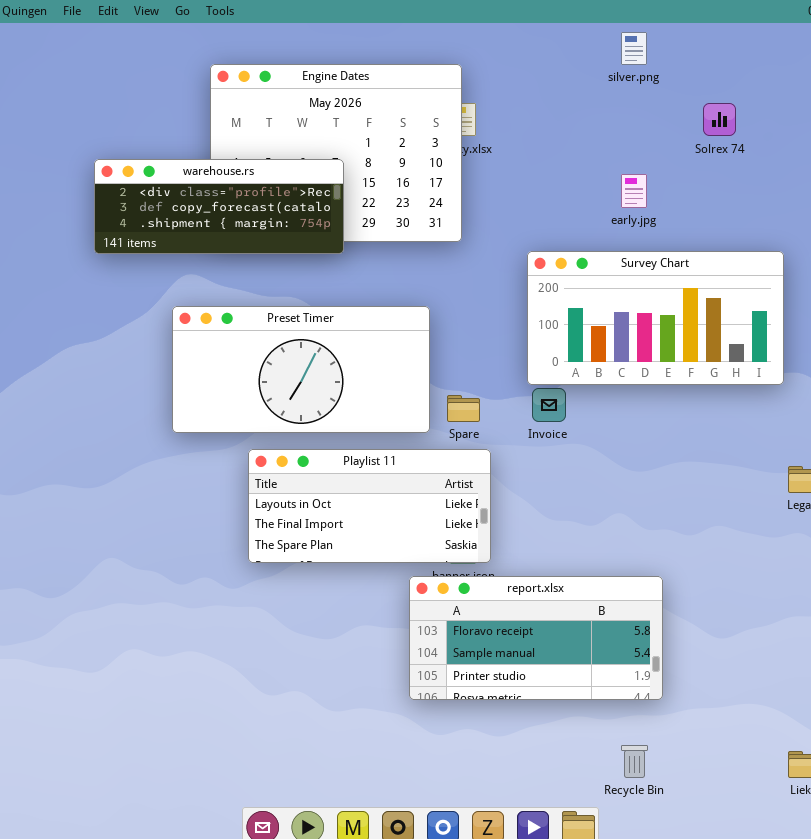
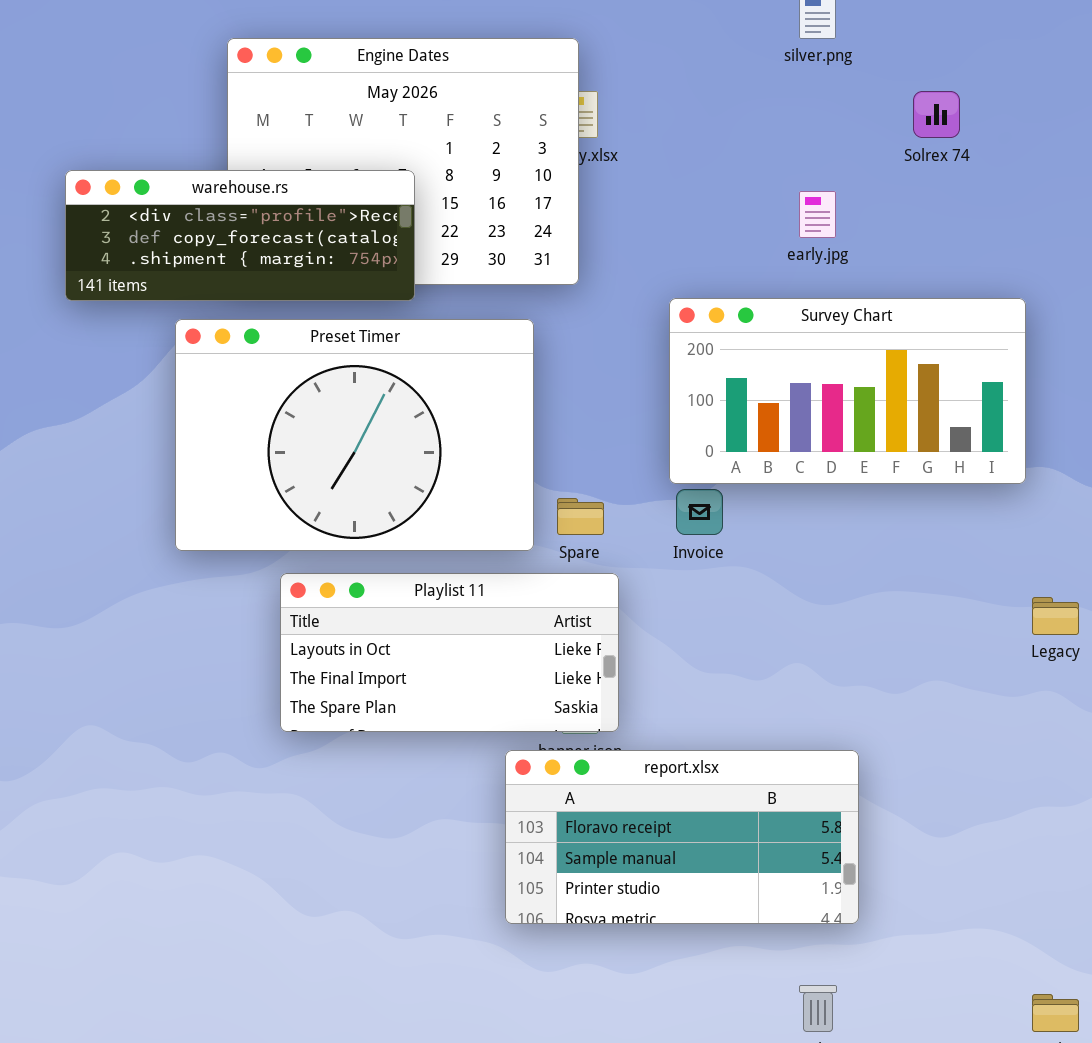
Preset Timer: [172,306,430,433] -> [175,319,534,551], resized

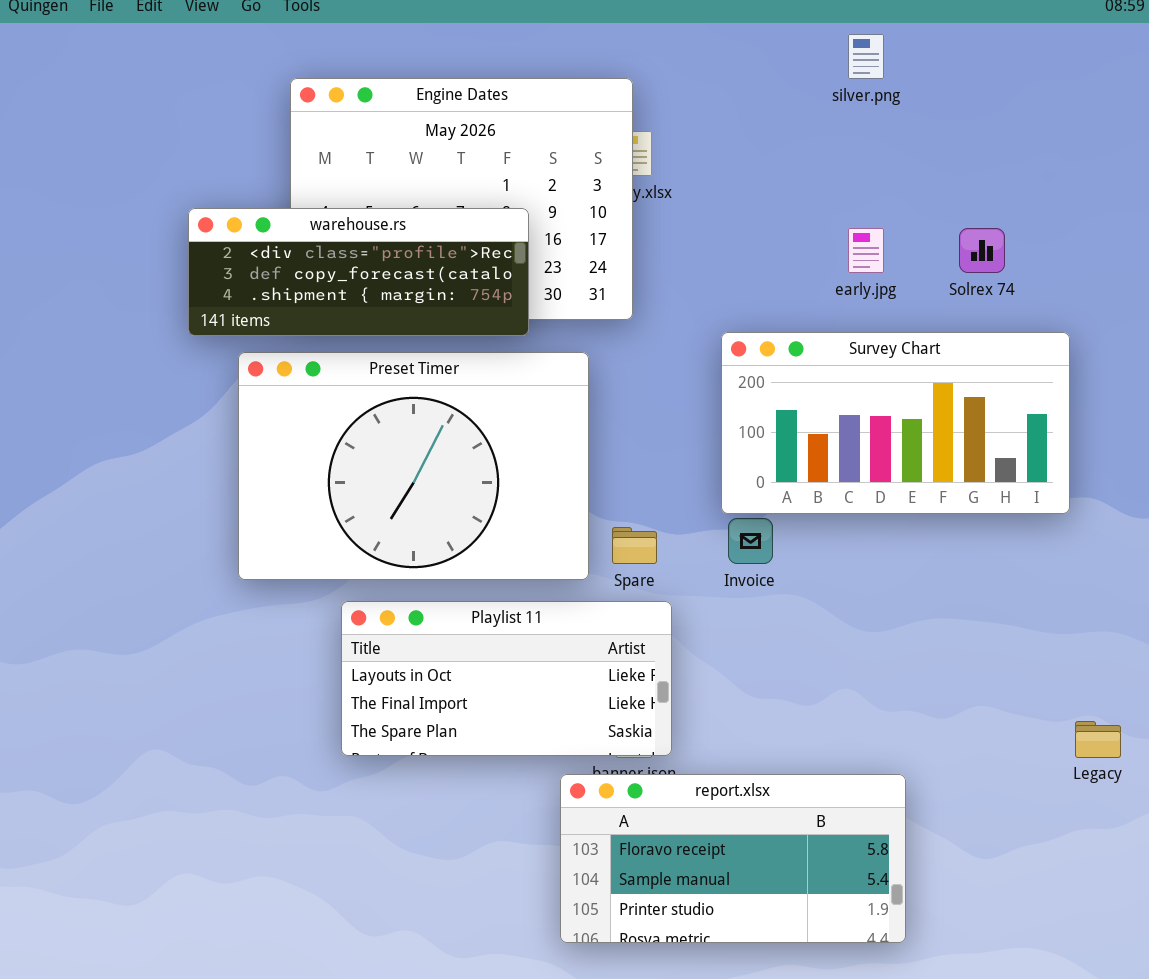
Solrex 74: [913,91,960,138] -> [959,228,1005,273], moved
warehouse.rs: [65,170,415,301] -> [188,208,529,336], moved
Legacy: [1032,597,1079,635] -> [1075,721,1121,758], moved

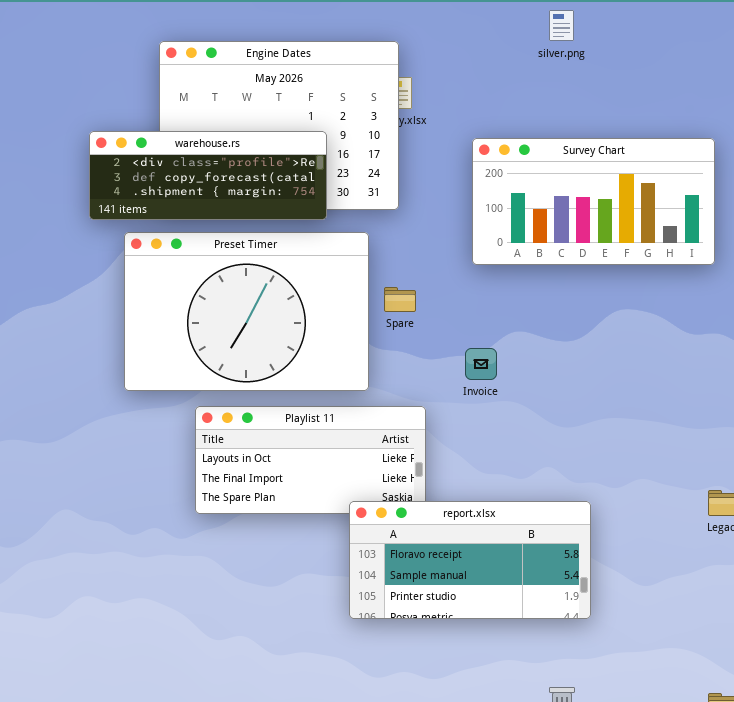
Survey Chart: [721,332,1070,514] -> [472,138,715,265], moved
Spare: [612,527,657,564] -> [384,287,416,312], moved
report.xlsx: [560,774,906,943] -> [349,501,591,619], moved

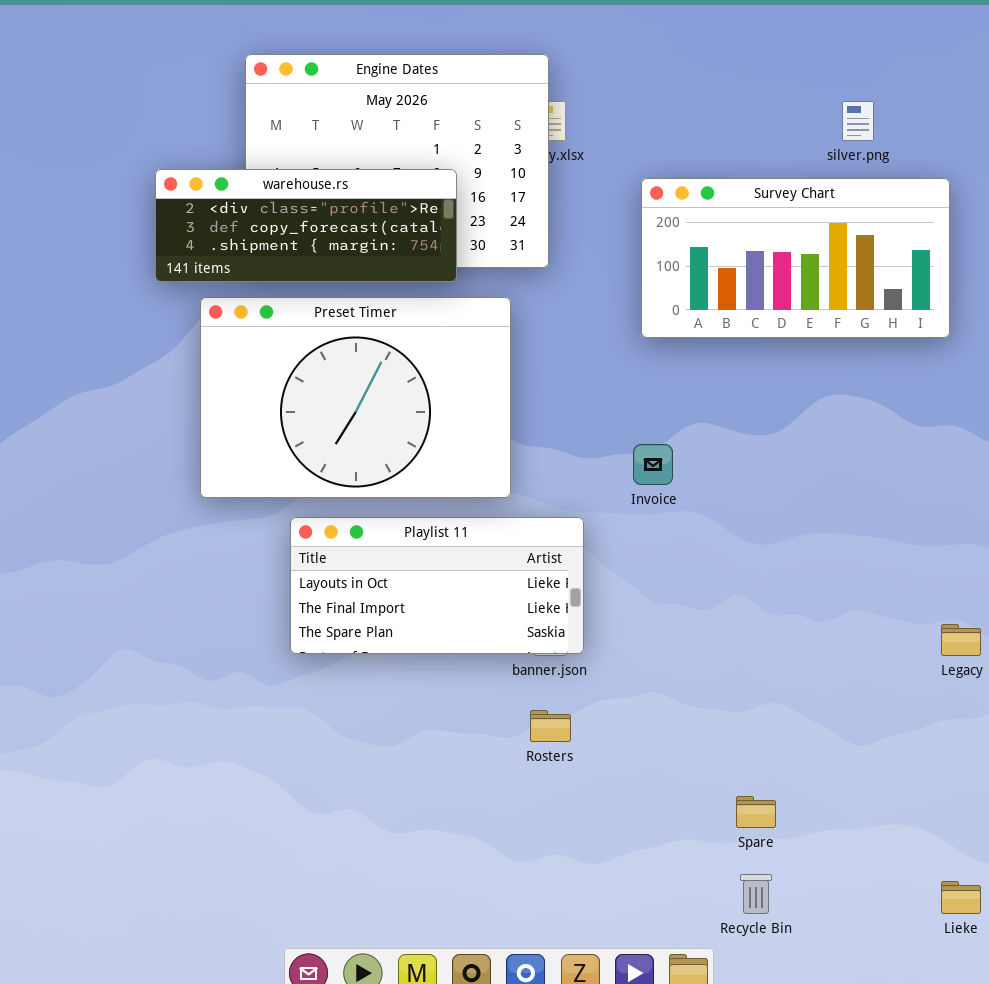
silver.png: [549,10,574,41] -> [842,101,874,141], moved
Spare: [384,287,416,312] -> [736,796,776,828], moved
report.xlsx: [349,501,591,619] -> none, closed

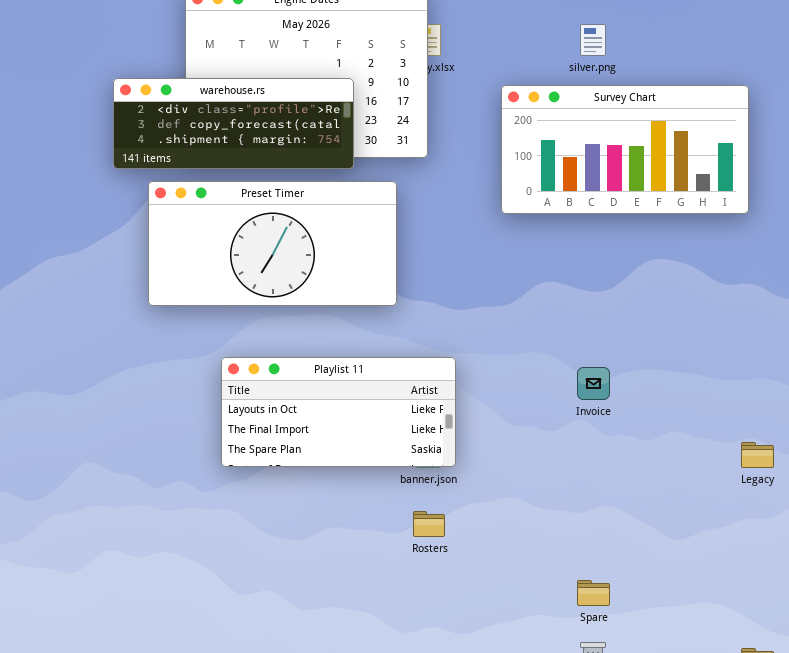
silver.png: [842,101,874,141] -> [580,24,606,56], moved
Preset Timer: [200,297,511,498] -> [148,181,397,306], resized
Invoice: [633,444,673,485] -> [577,367,610,400], moved

